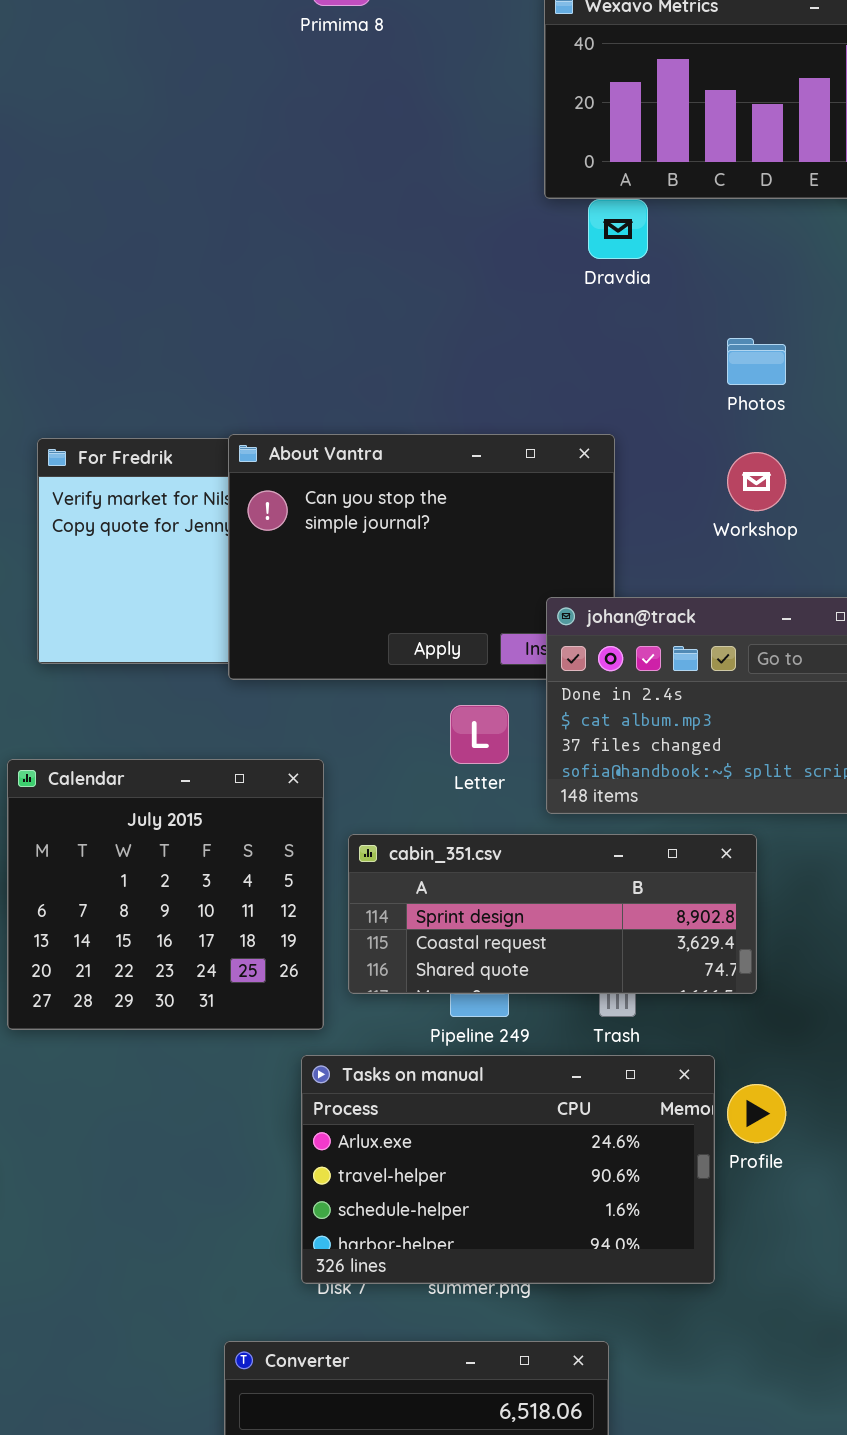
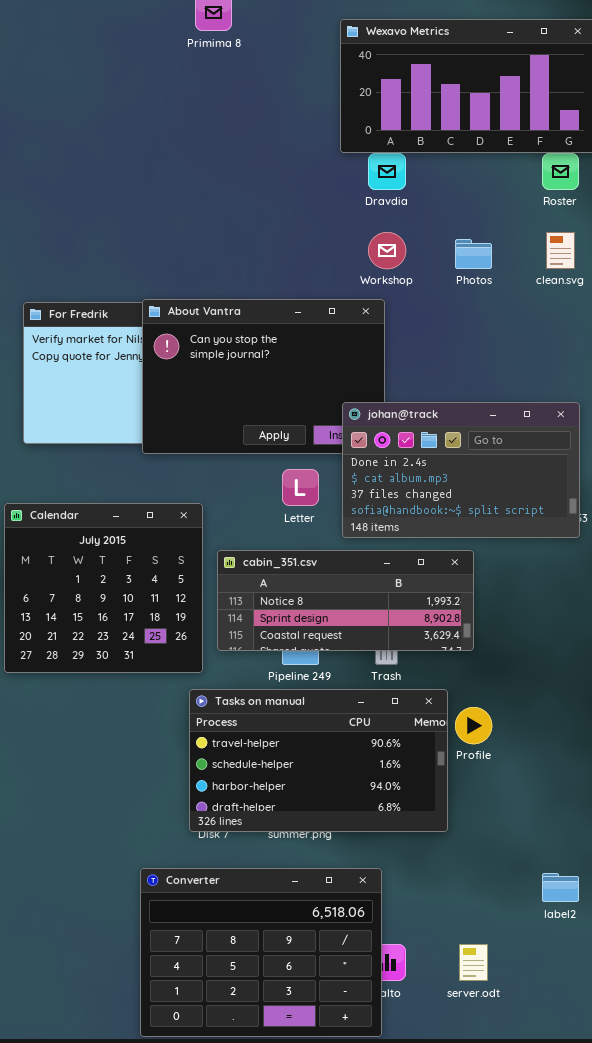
Workshop: [727,452,786,511] -> [368,232,406,269], moved
cabin_351.csv: [348,834,757,994] -> [217,550,474,651], scrolled up 1 row
Tasks on manual: [301,1055,715,1284] -> [189,689,448,832], scrolled down 1 row

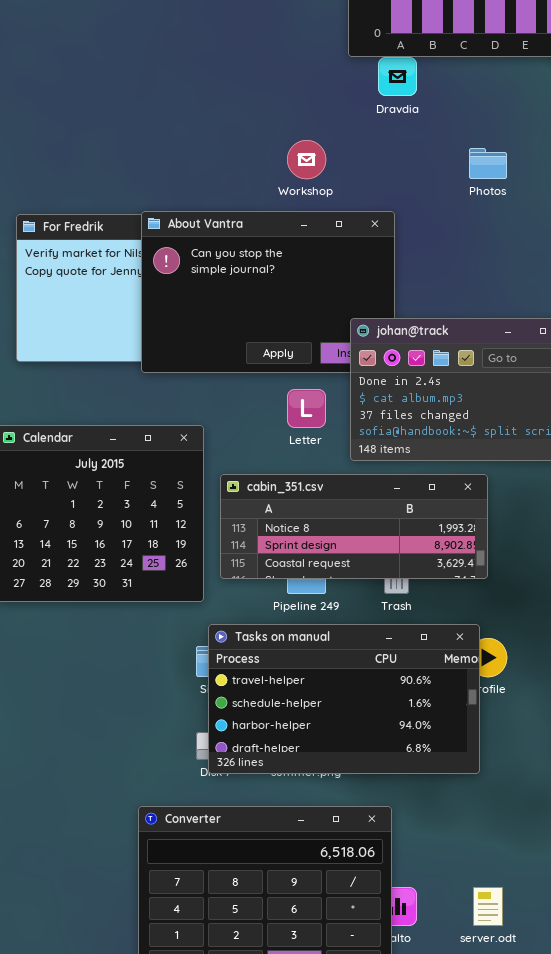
Workshop: [368,232,406,269] -> [287,140,326,179], moved
Tasks on manual: [189,689,448,832] -> [208,624,480,774], moved

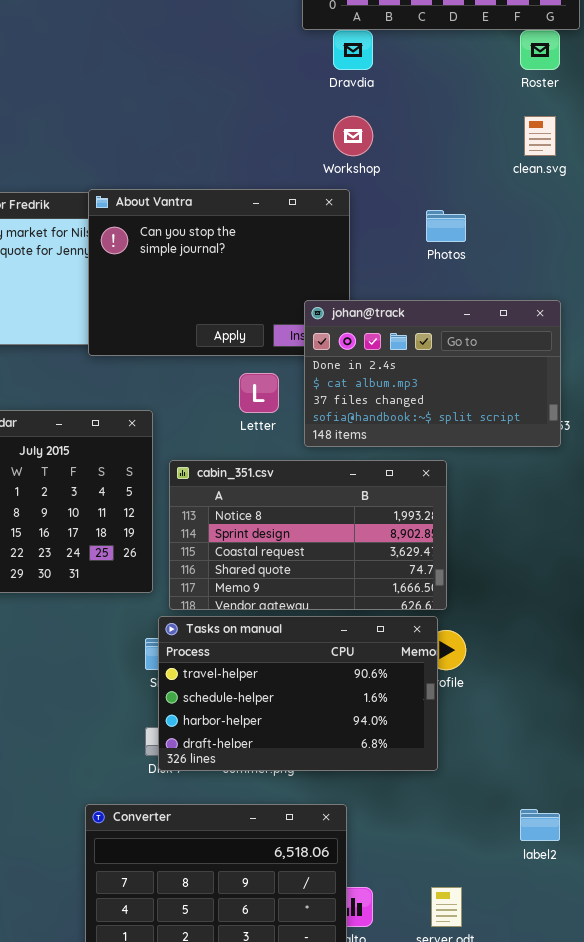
Workshop: [287,140,326,179] -> [333,116,373,156], moved
Photos: [469,148,507,179] -> [426,210,466,242], moved
cabin_351.csv: [220,474,488,579] -> [169,460,447,610], resized

